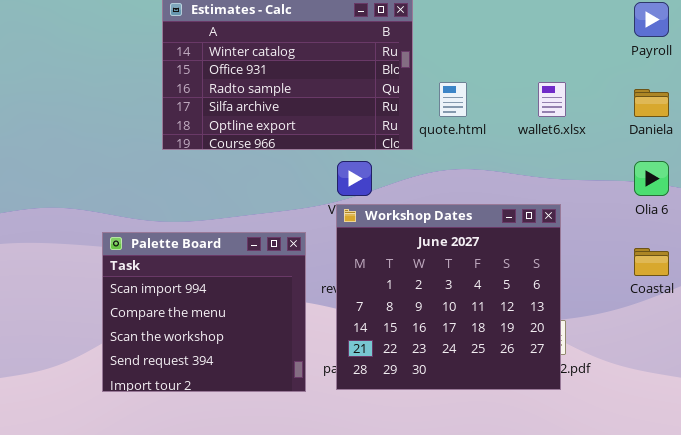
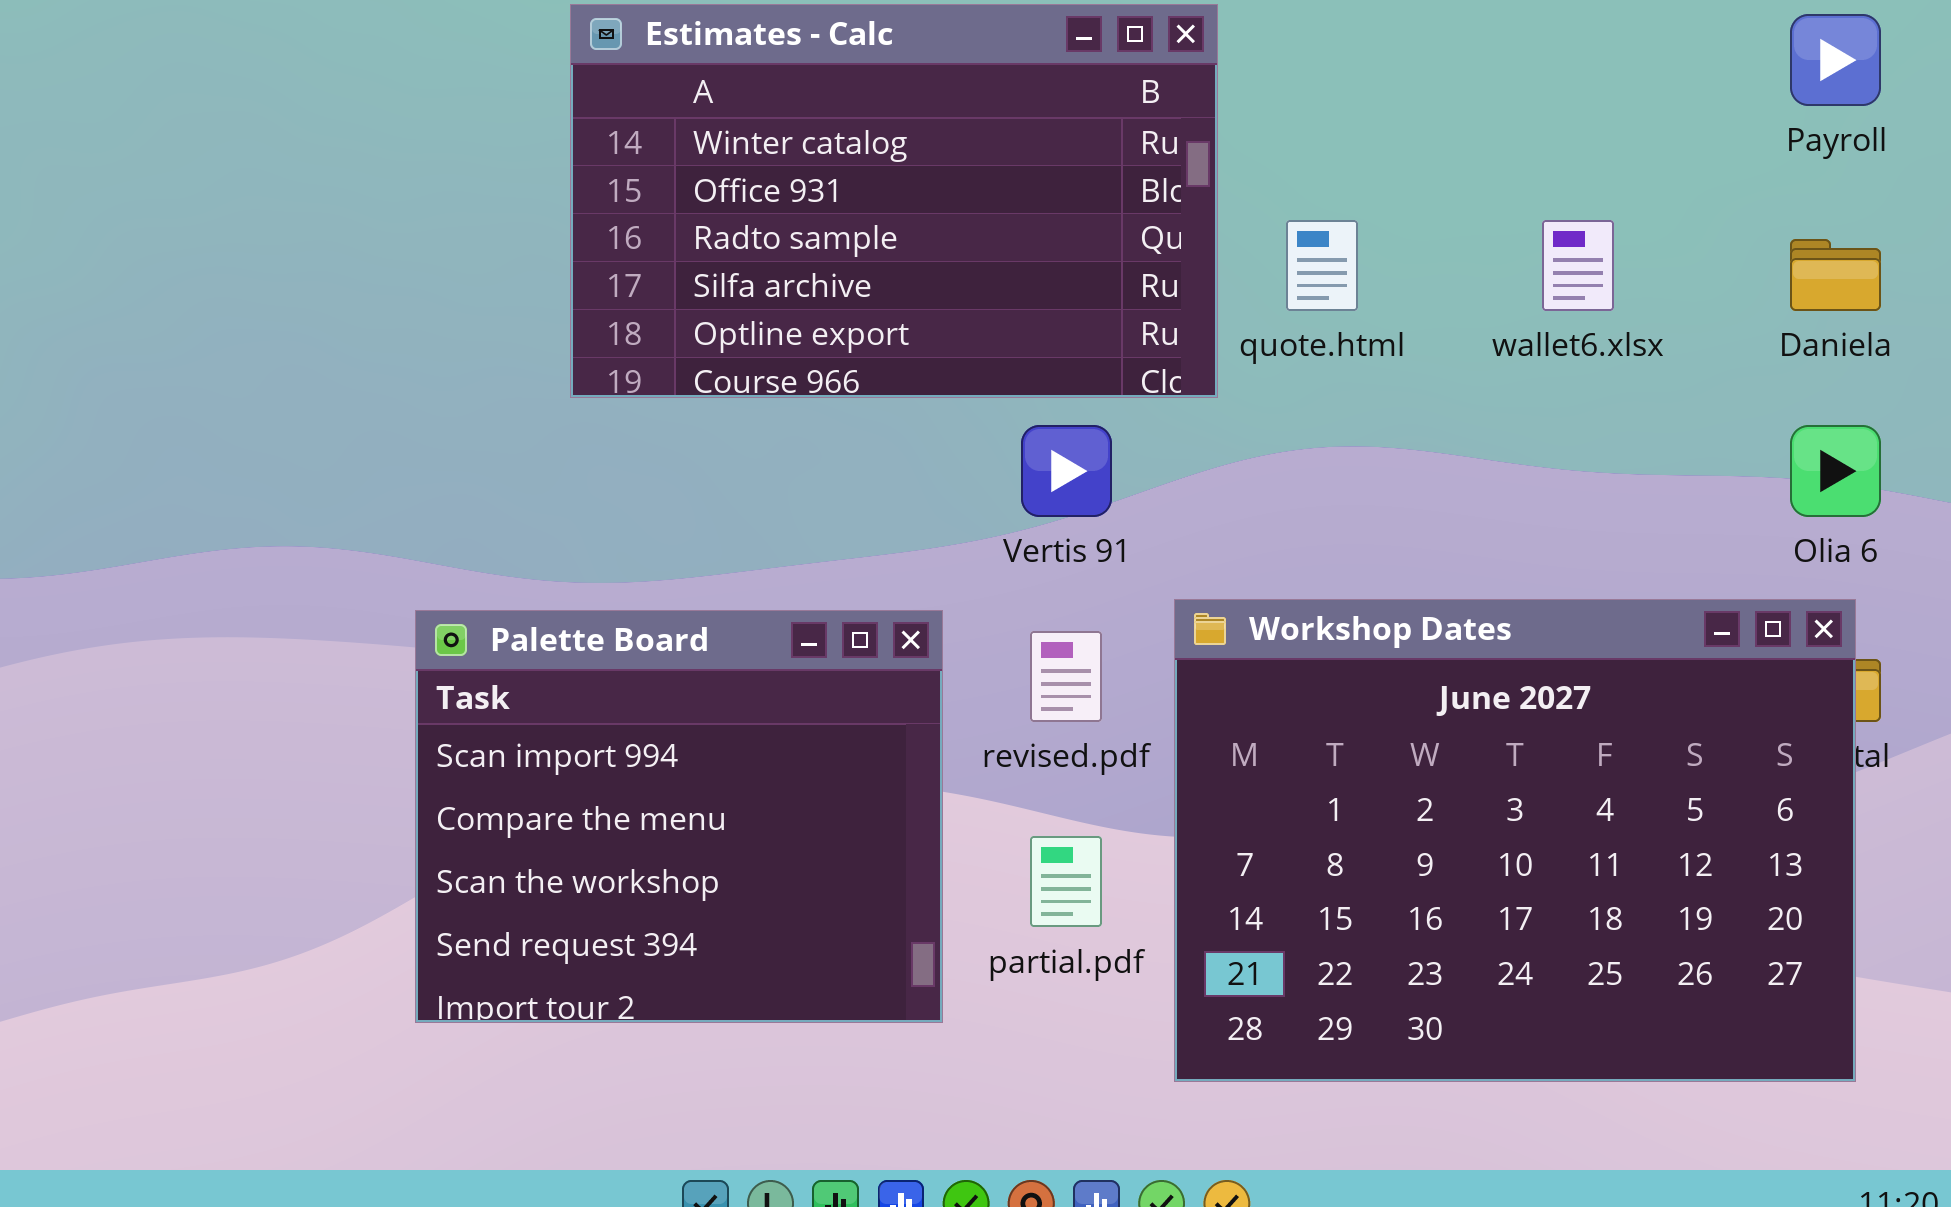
Workshop Dates: [336,204,561,390] -> [1174,599,1856,1082], moved, resized

